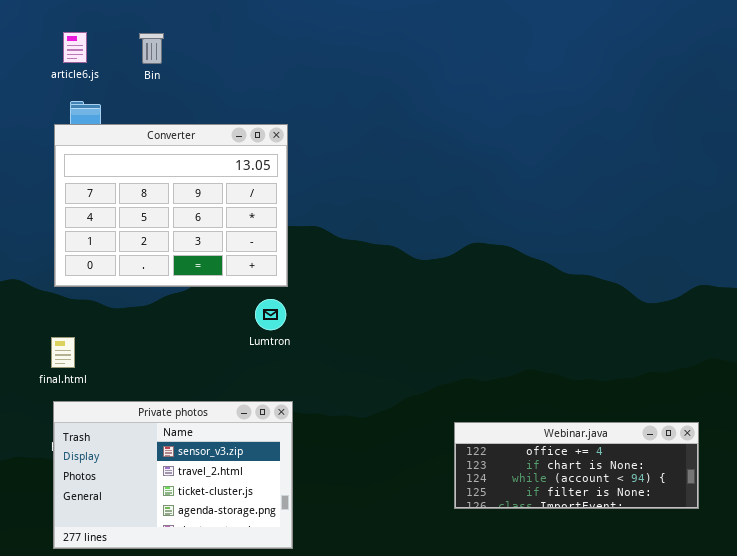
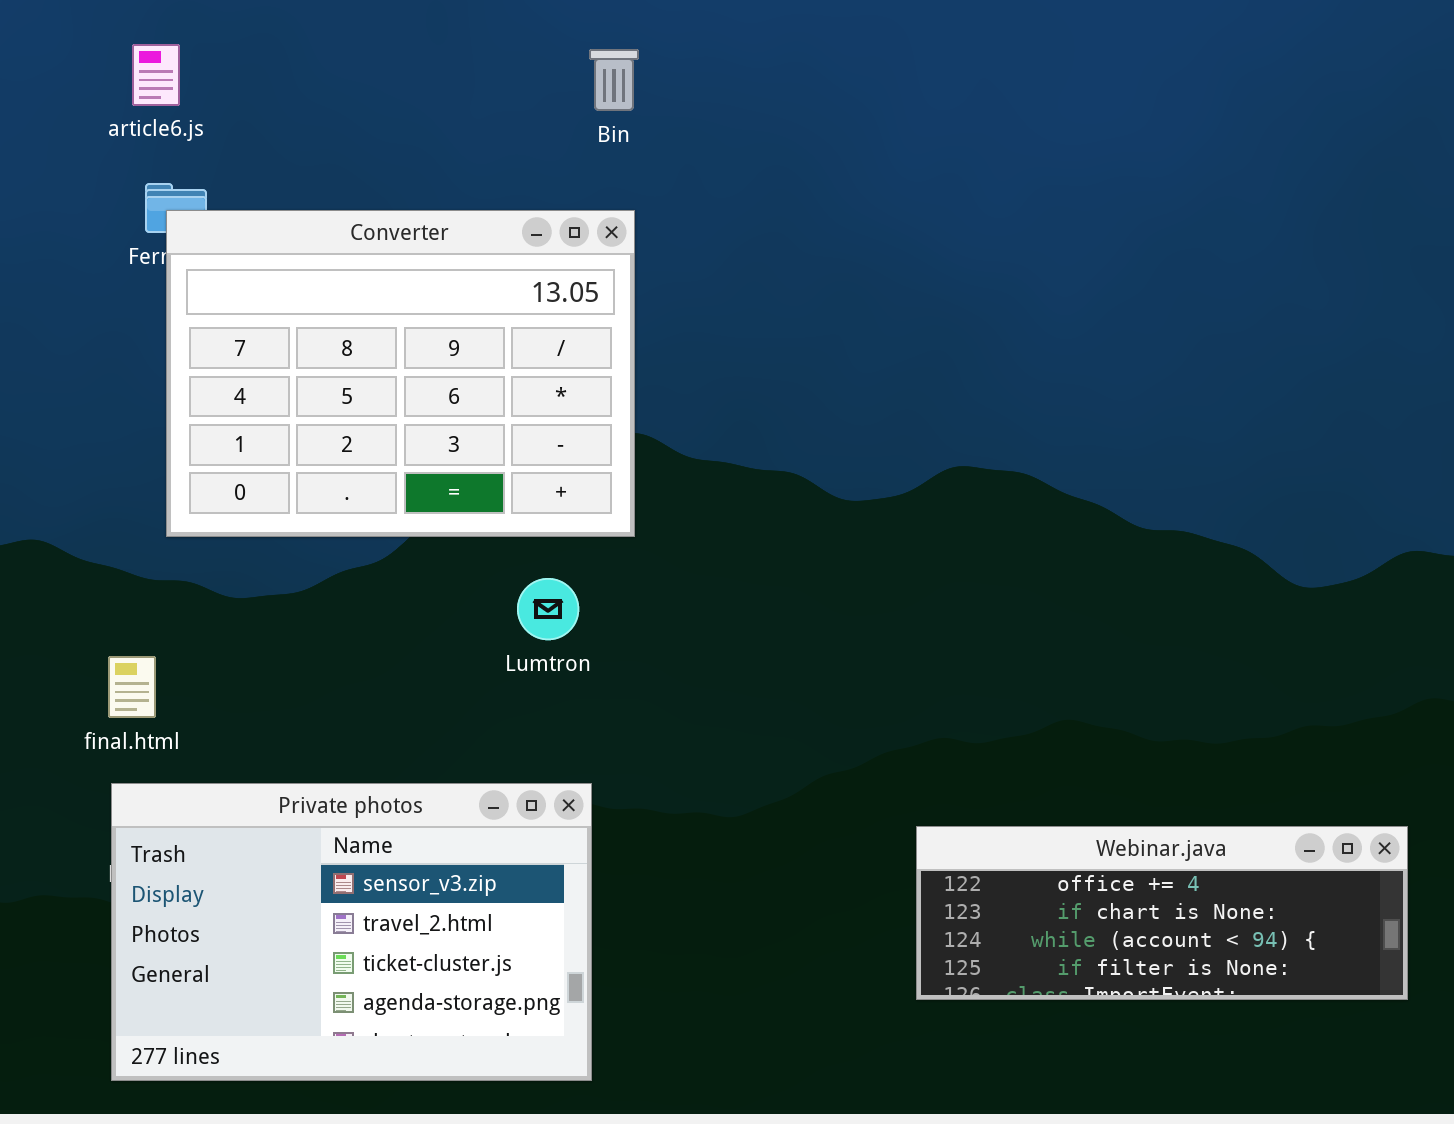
Bin: [139,33,164,64] -> [589,49,639,111], moved
Converter: [54,124,288,287] -> [166,210,635,537], moved

